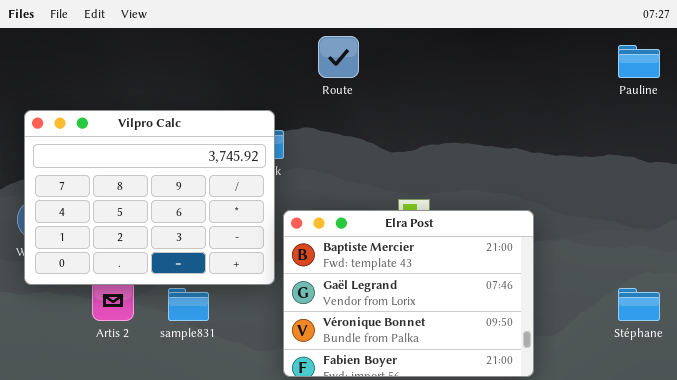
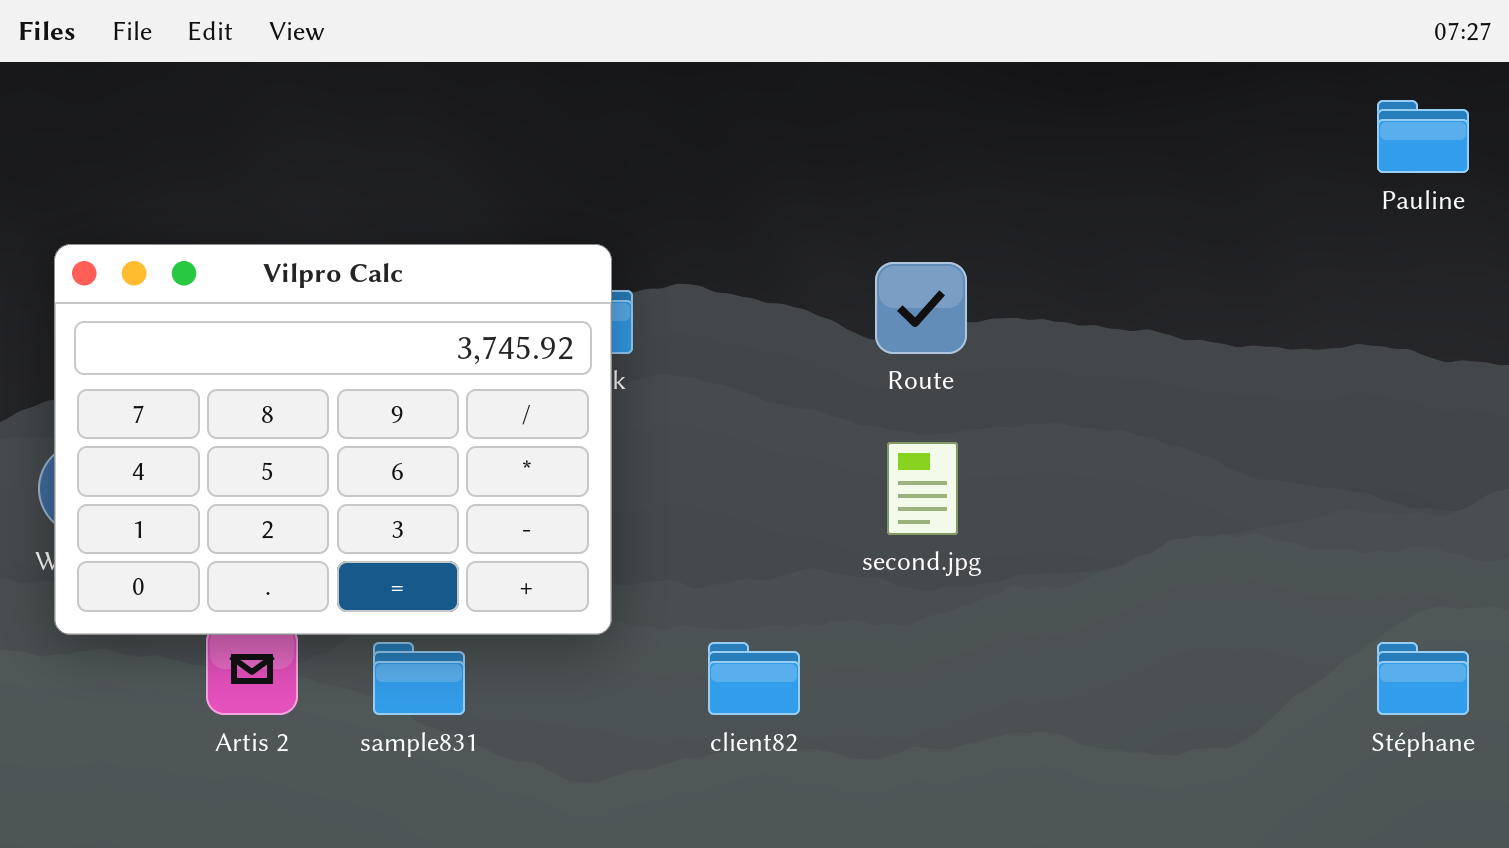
Route: [318,36,359,78] -> [875,262,967,354], moved
Elra Post: [283,210,534,377] -> none, closed

